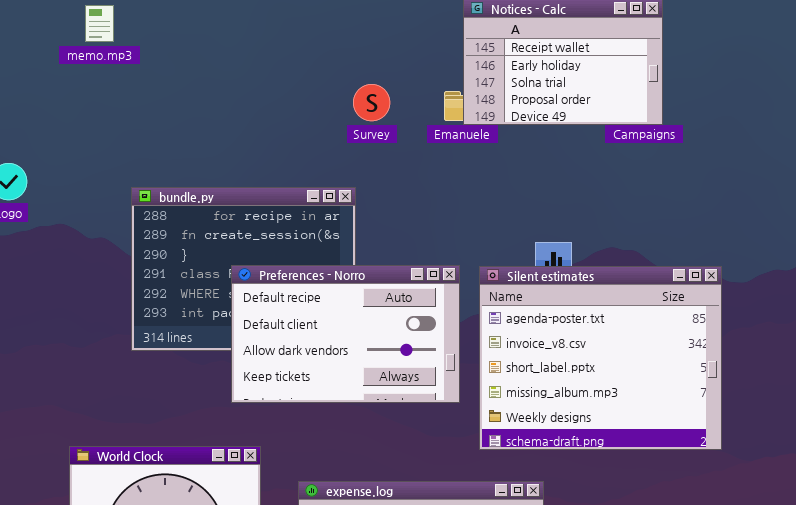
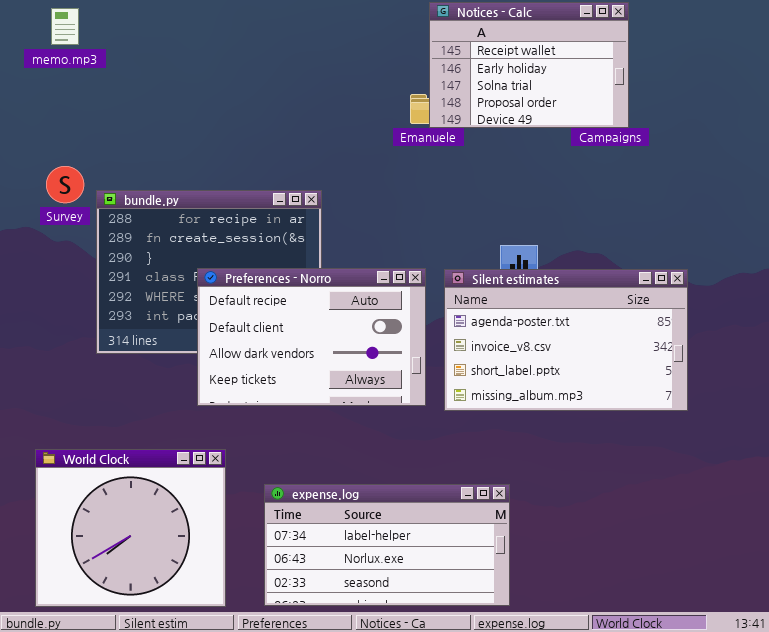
Survey: [353,84,390,121] -> [46,166,84,203], moved
Silent estimates: [479,266,722,450] -> [444,269,688,411], resized

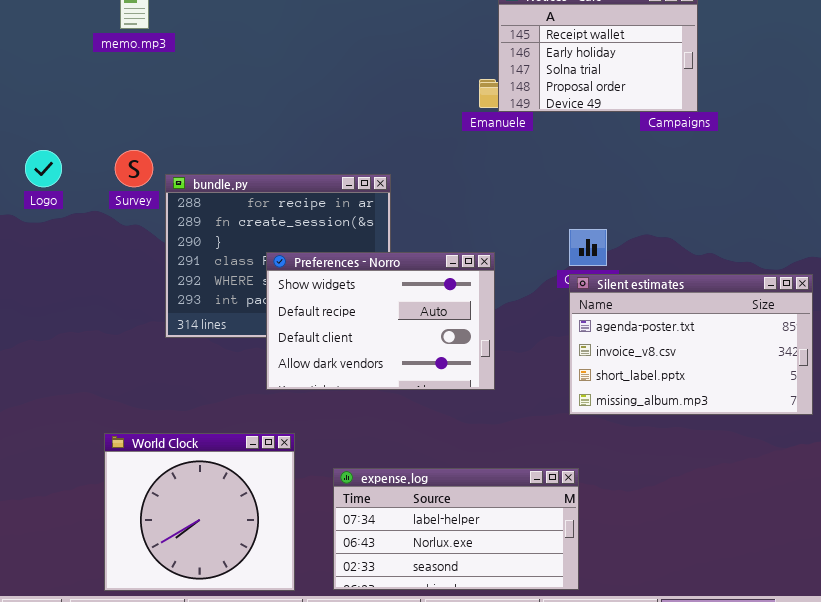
Preferences - Norro: [197,268,426,406] -> [266,252,495,390], scrolled up 1 row
Silent estimates: [444,269,688,411] -> [569,274,813,415], moved

